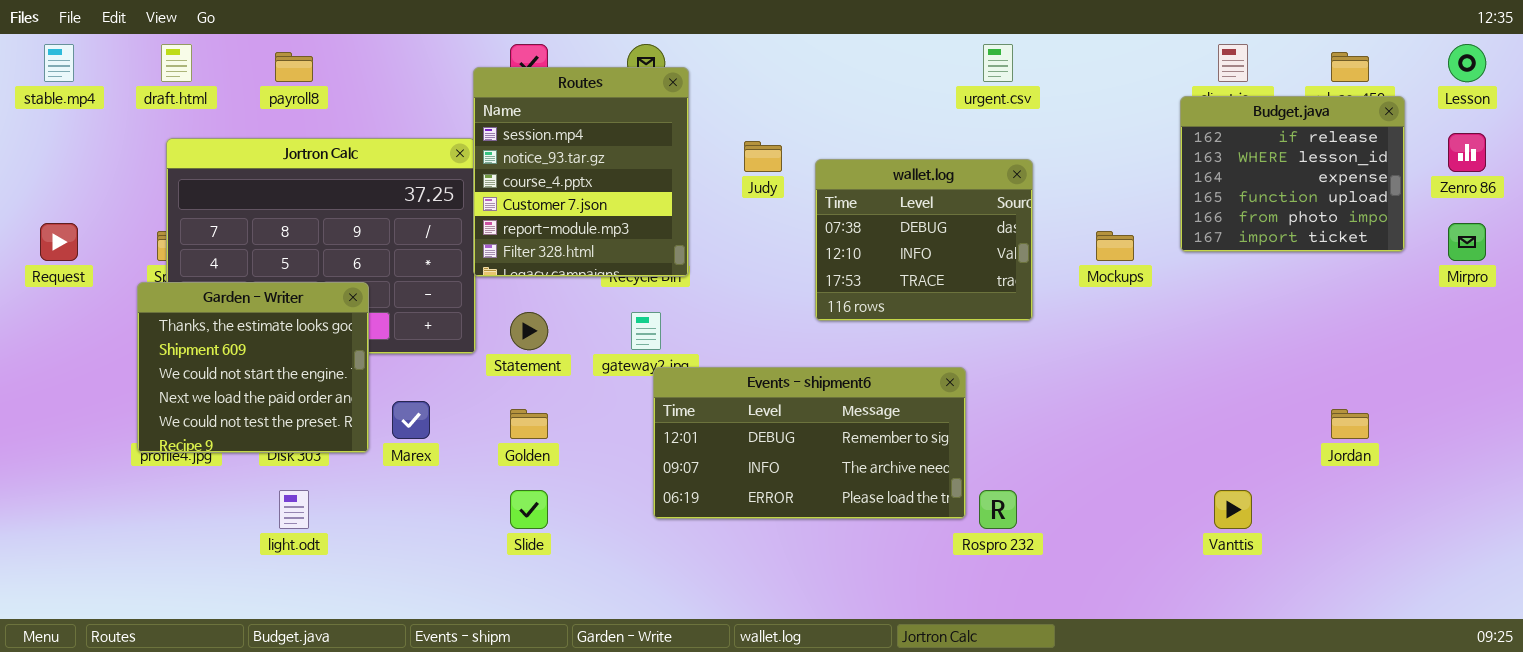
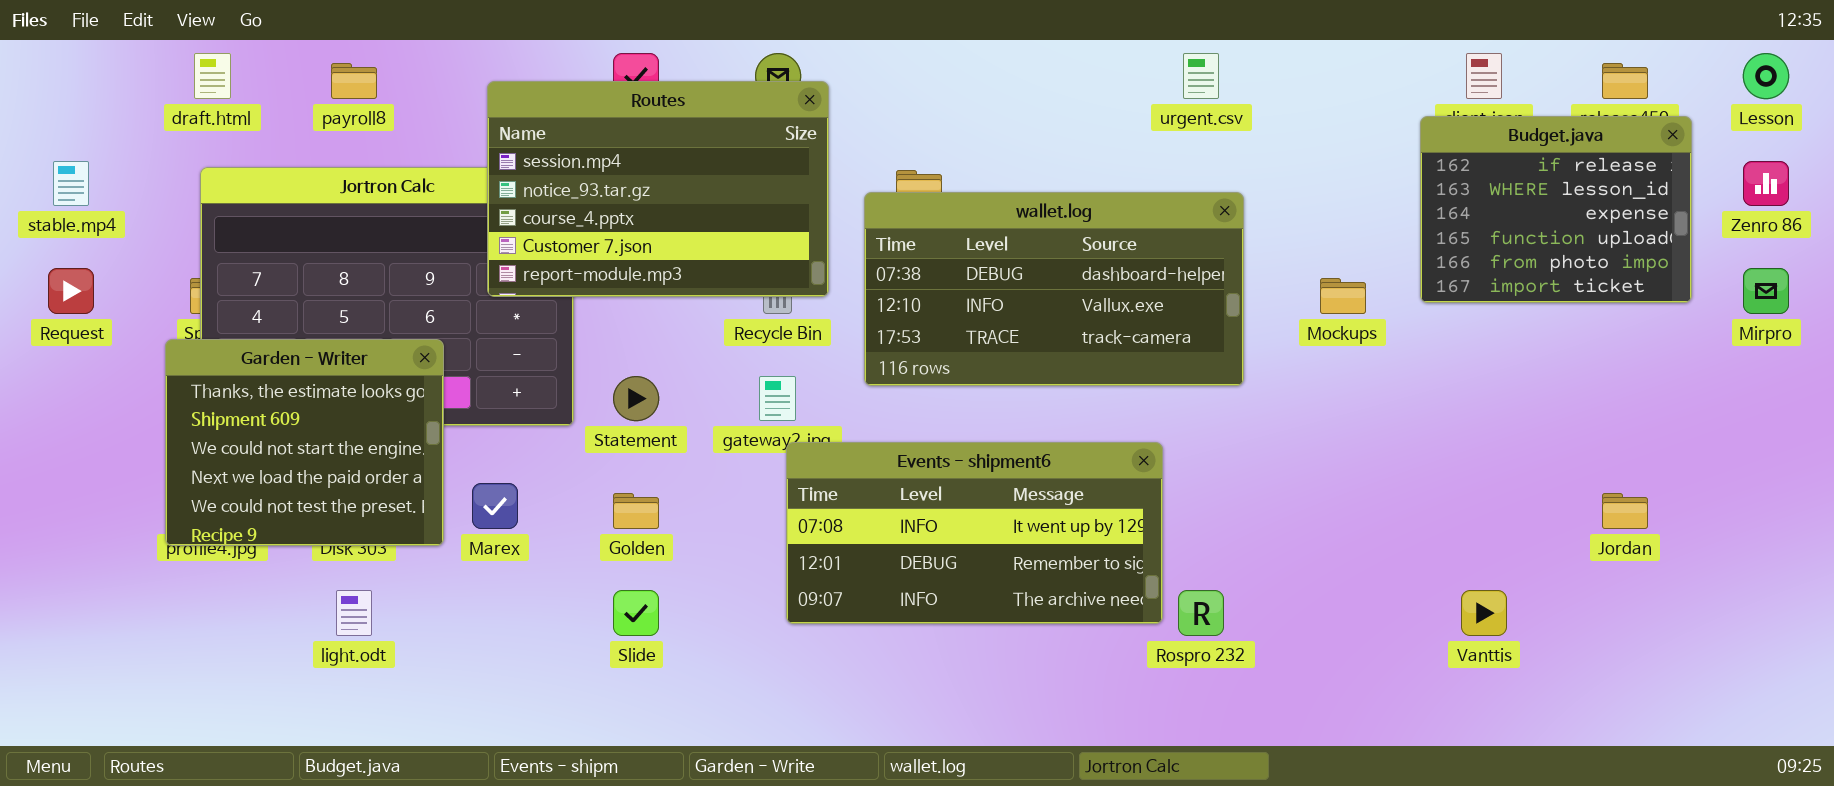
stable.mp4: [44,44,74,82] -> [53,161,89,206], moved
Routes: [473,67,689,277] -> [487,81,829,297], resized
wallet.log: [815,159,1033,321] -> [864,192,1244,386], resized
Events - shipment6: [653,367,966,519] -> [786,442,1163,624], scrolled up 1 row

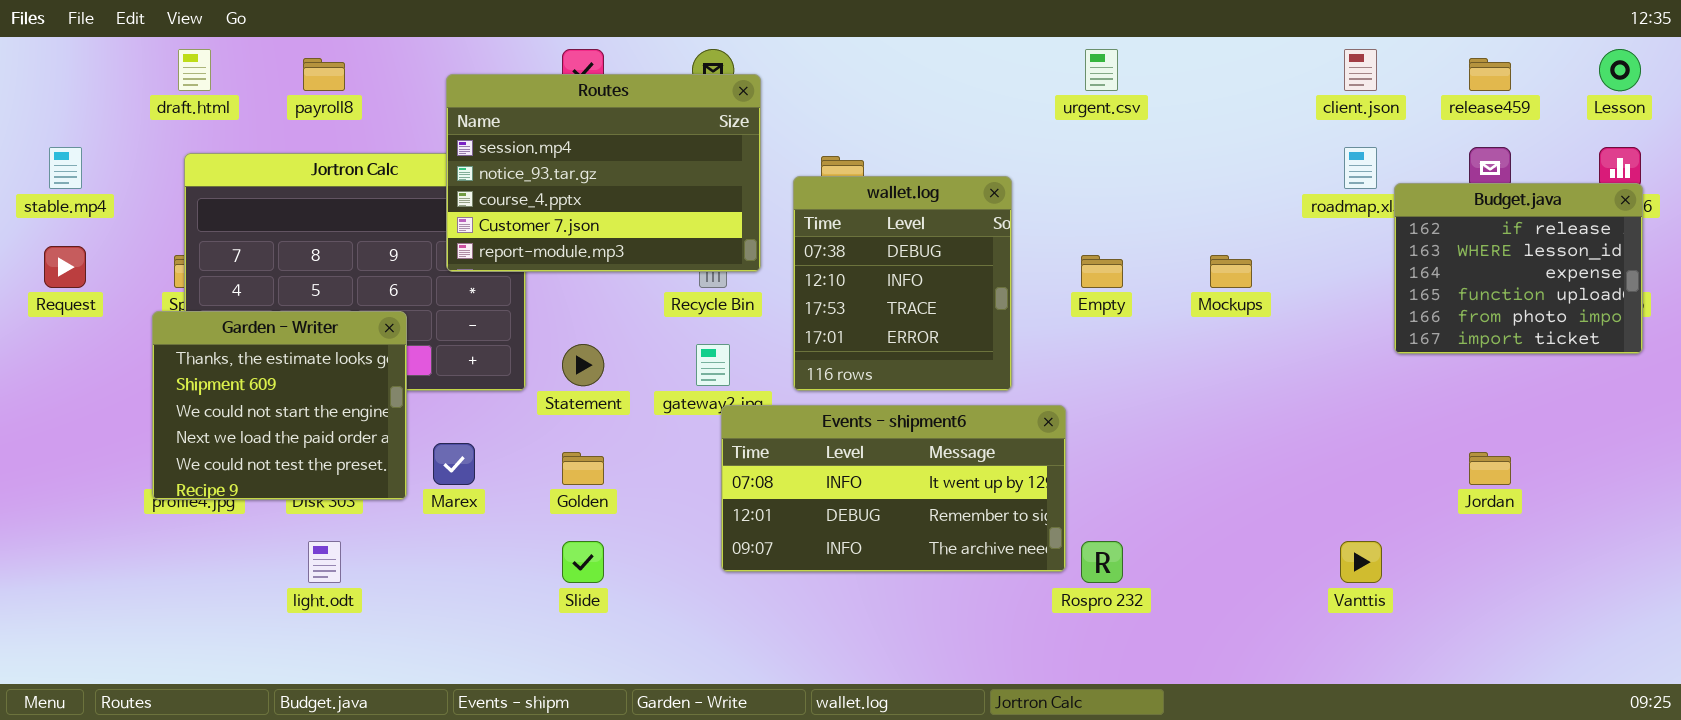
Budget.java: [1420,116,1692,303] -> [1394,183,1643,354], moved
wallet.log: [864,192,1244,386] -> [793,176,1012,391], resized

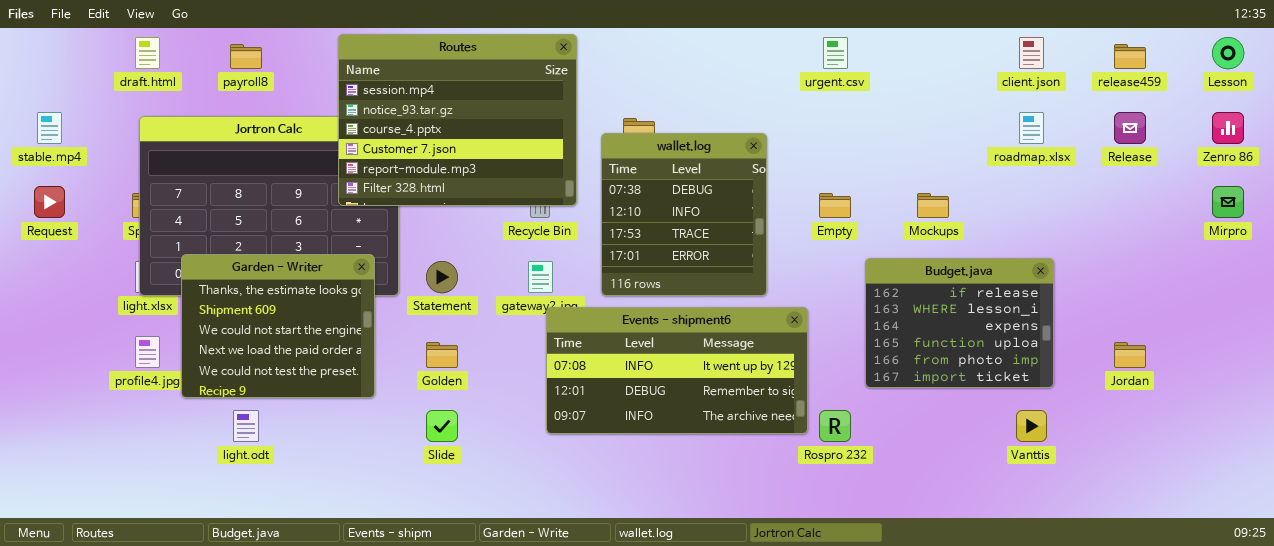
Routes: [446,74,761,272] -> [338,34,577,206], resized
Budget.java: [1394,183,1643,354] -> [865,258,1054,388], moved
Garden - Writer: [152,311,407,500] -> [181,254,375,398], moved

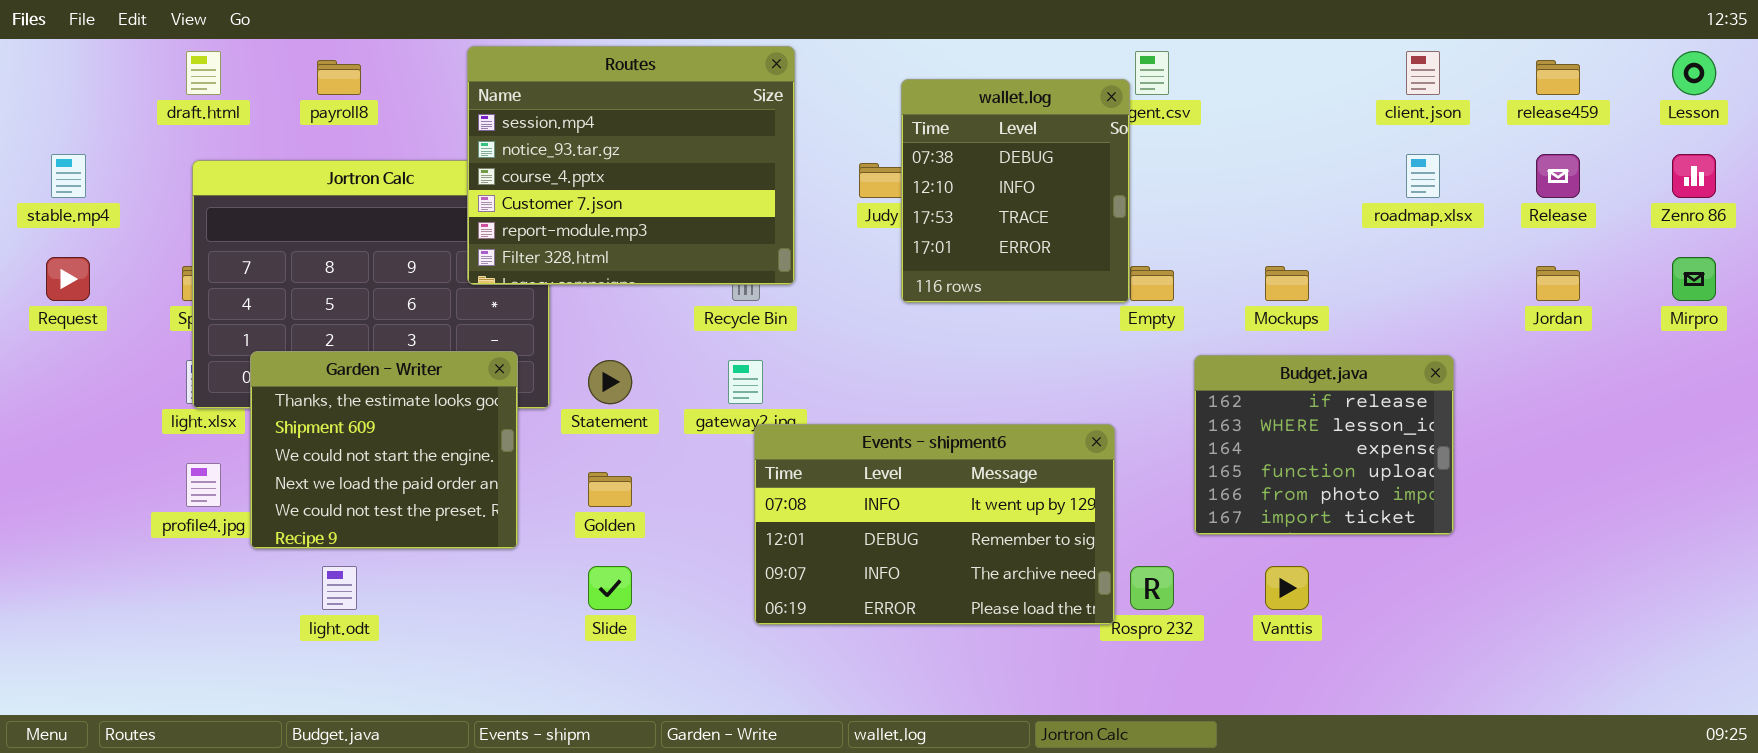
wallet.log: [601,133,767,296] -> [901,79,1130,303], moved
Events - shipment6: [546,307,808,434] -> [754,424,1115,625], resized
Jordan: [1114,342,1146,368] -> [1536,266,1580,301], moved
Vanttis: [1016,410,1047,442] -> [1265,566,1309,610], moved

